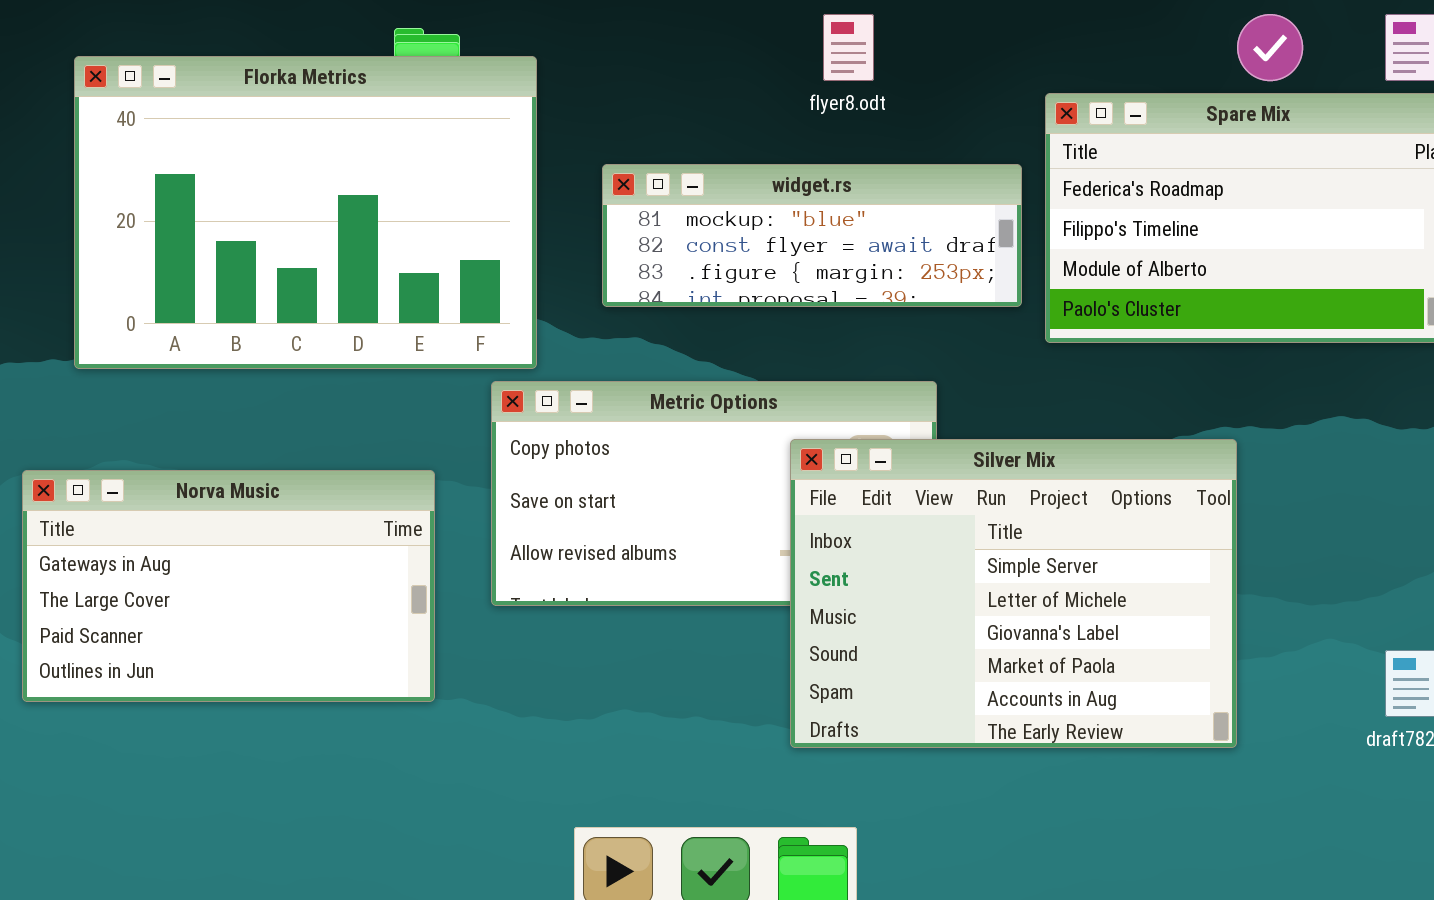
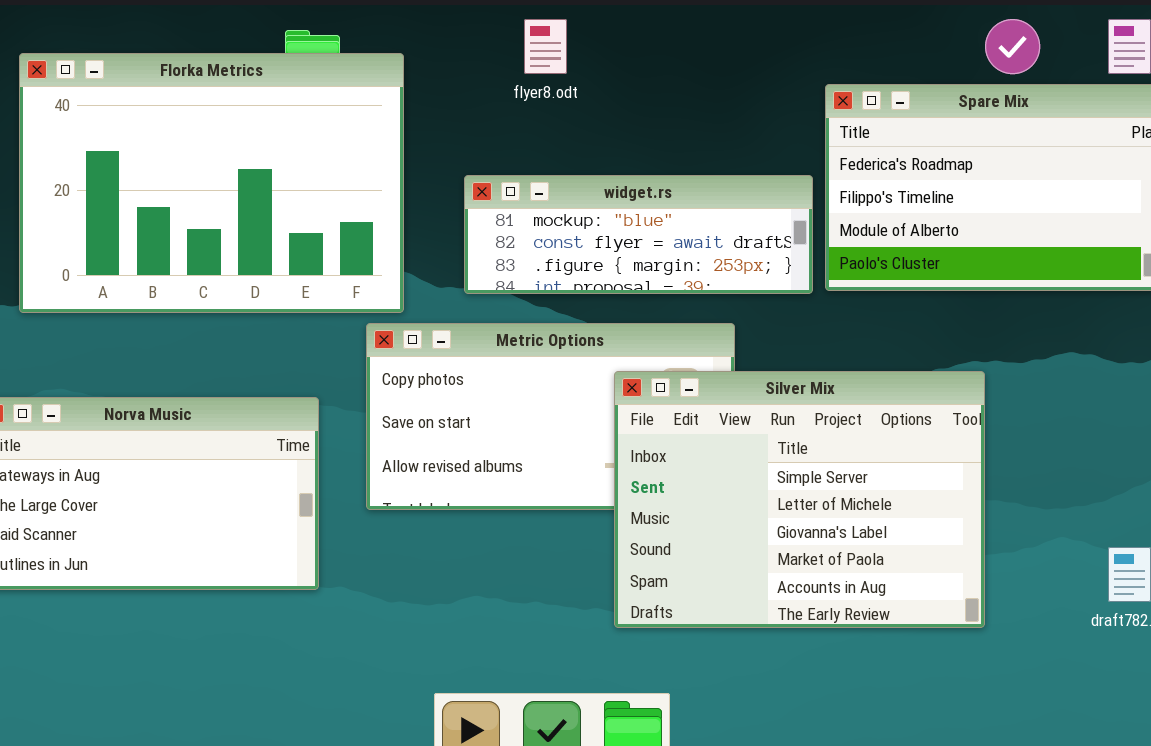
flyer8.odt: [823,14,874,81] -> [524,19,567,74], moved
widget.rs: [602,164,1022,307] -> [464,175,813,294], moved

